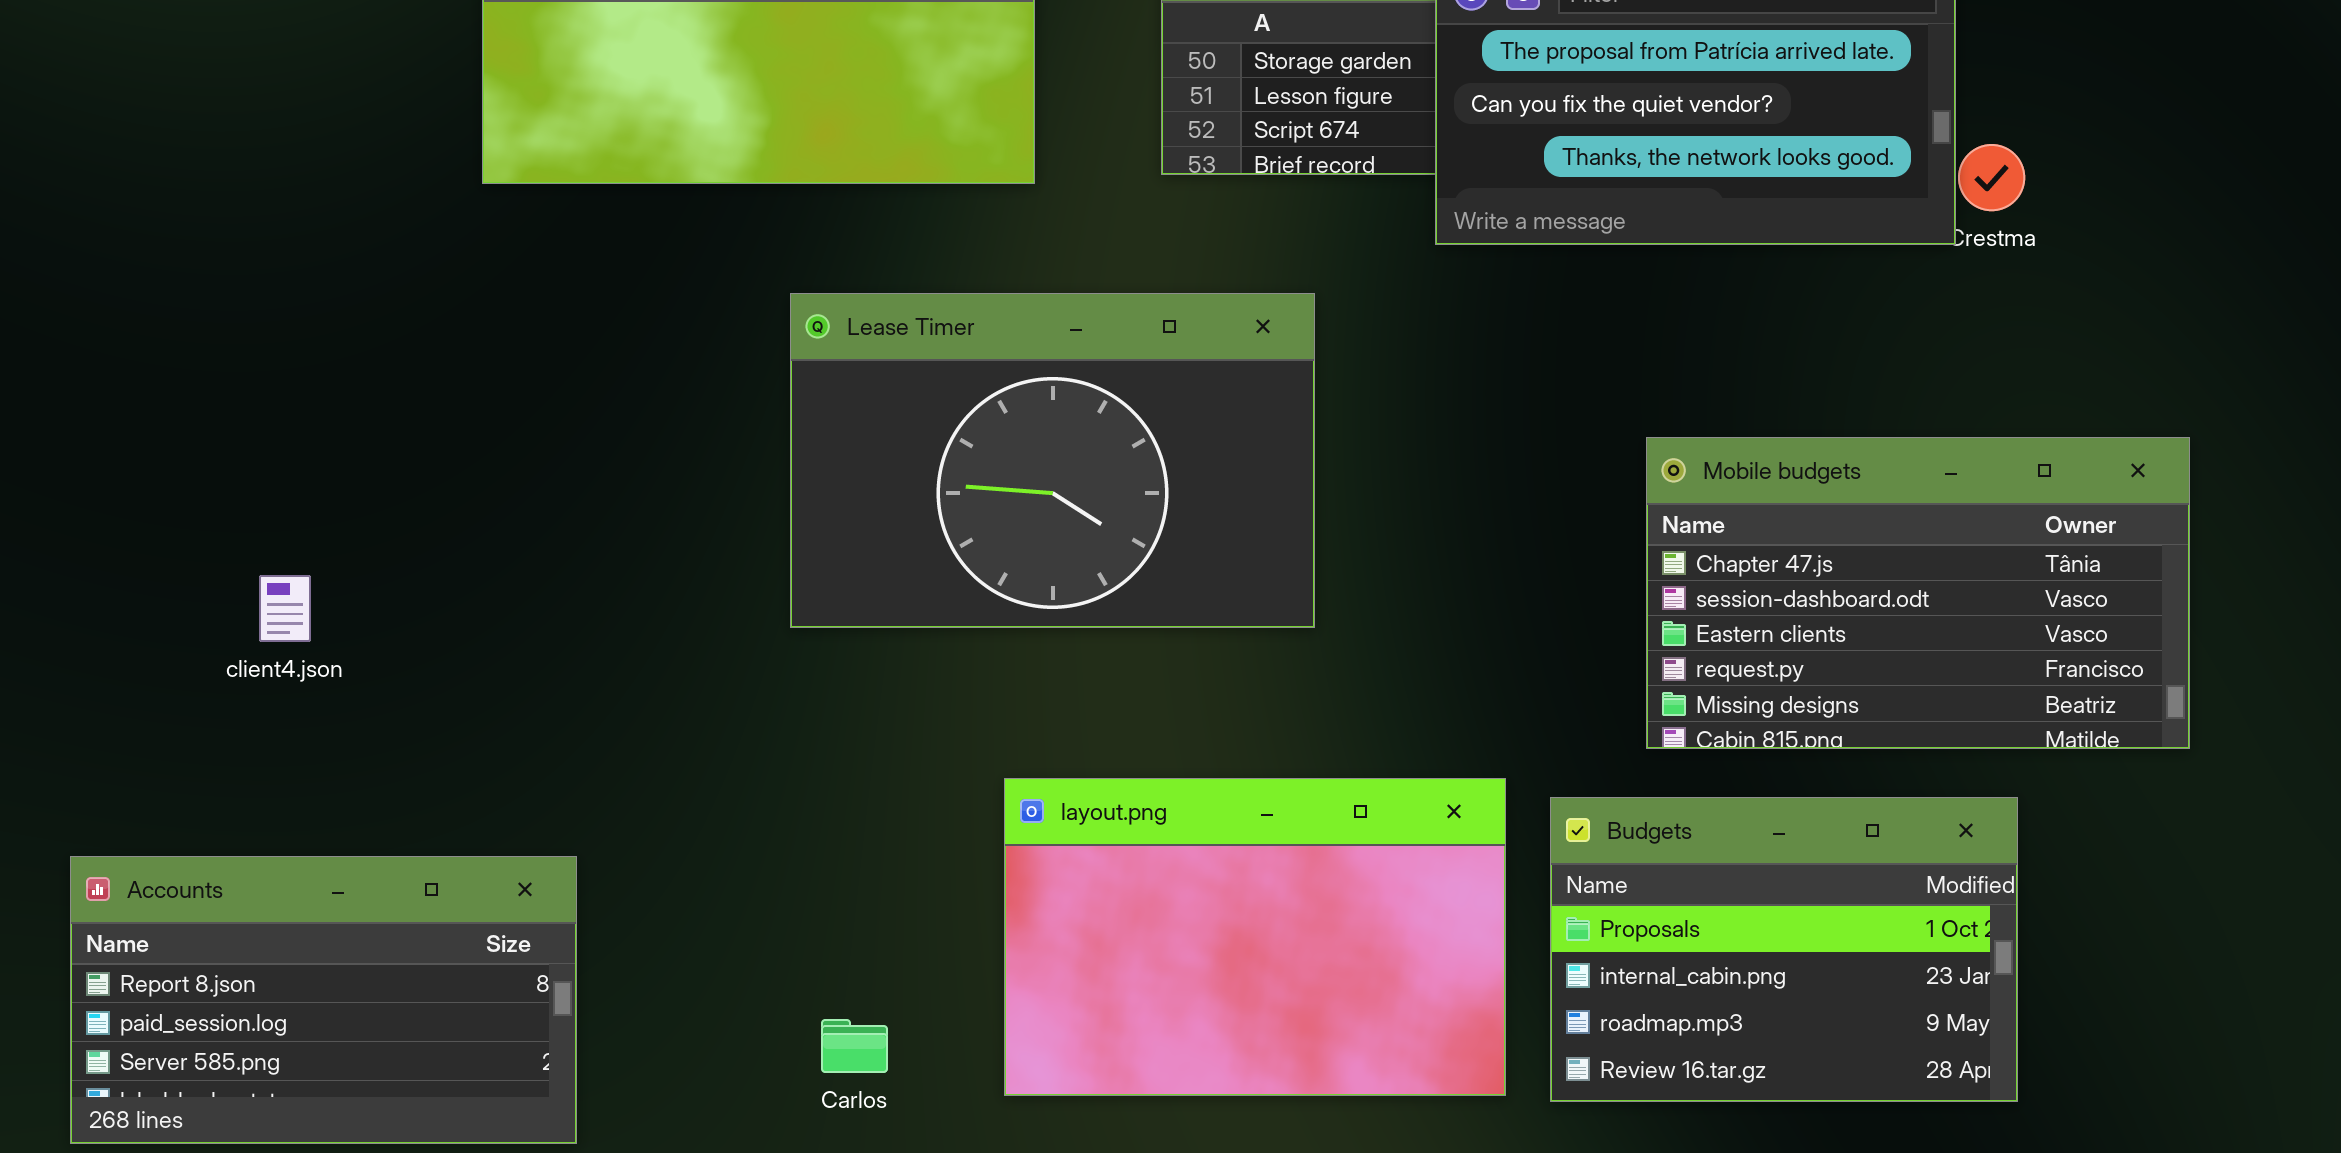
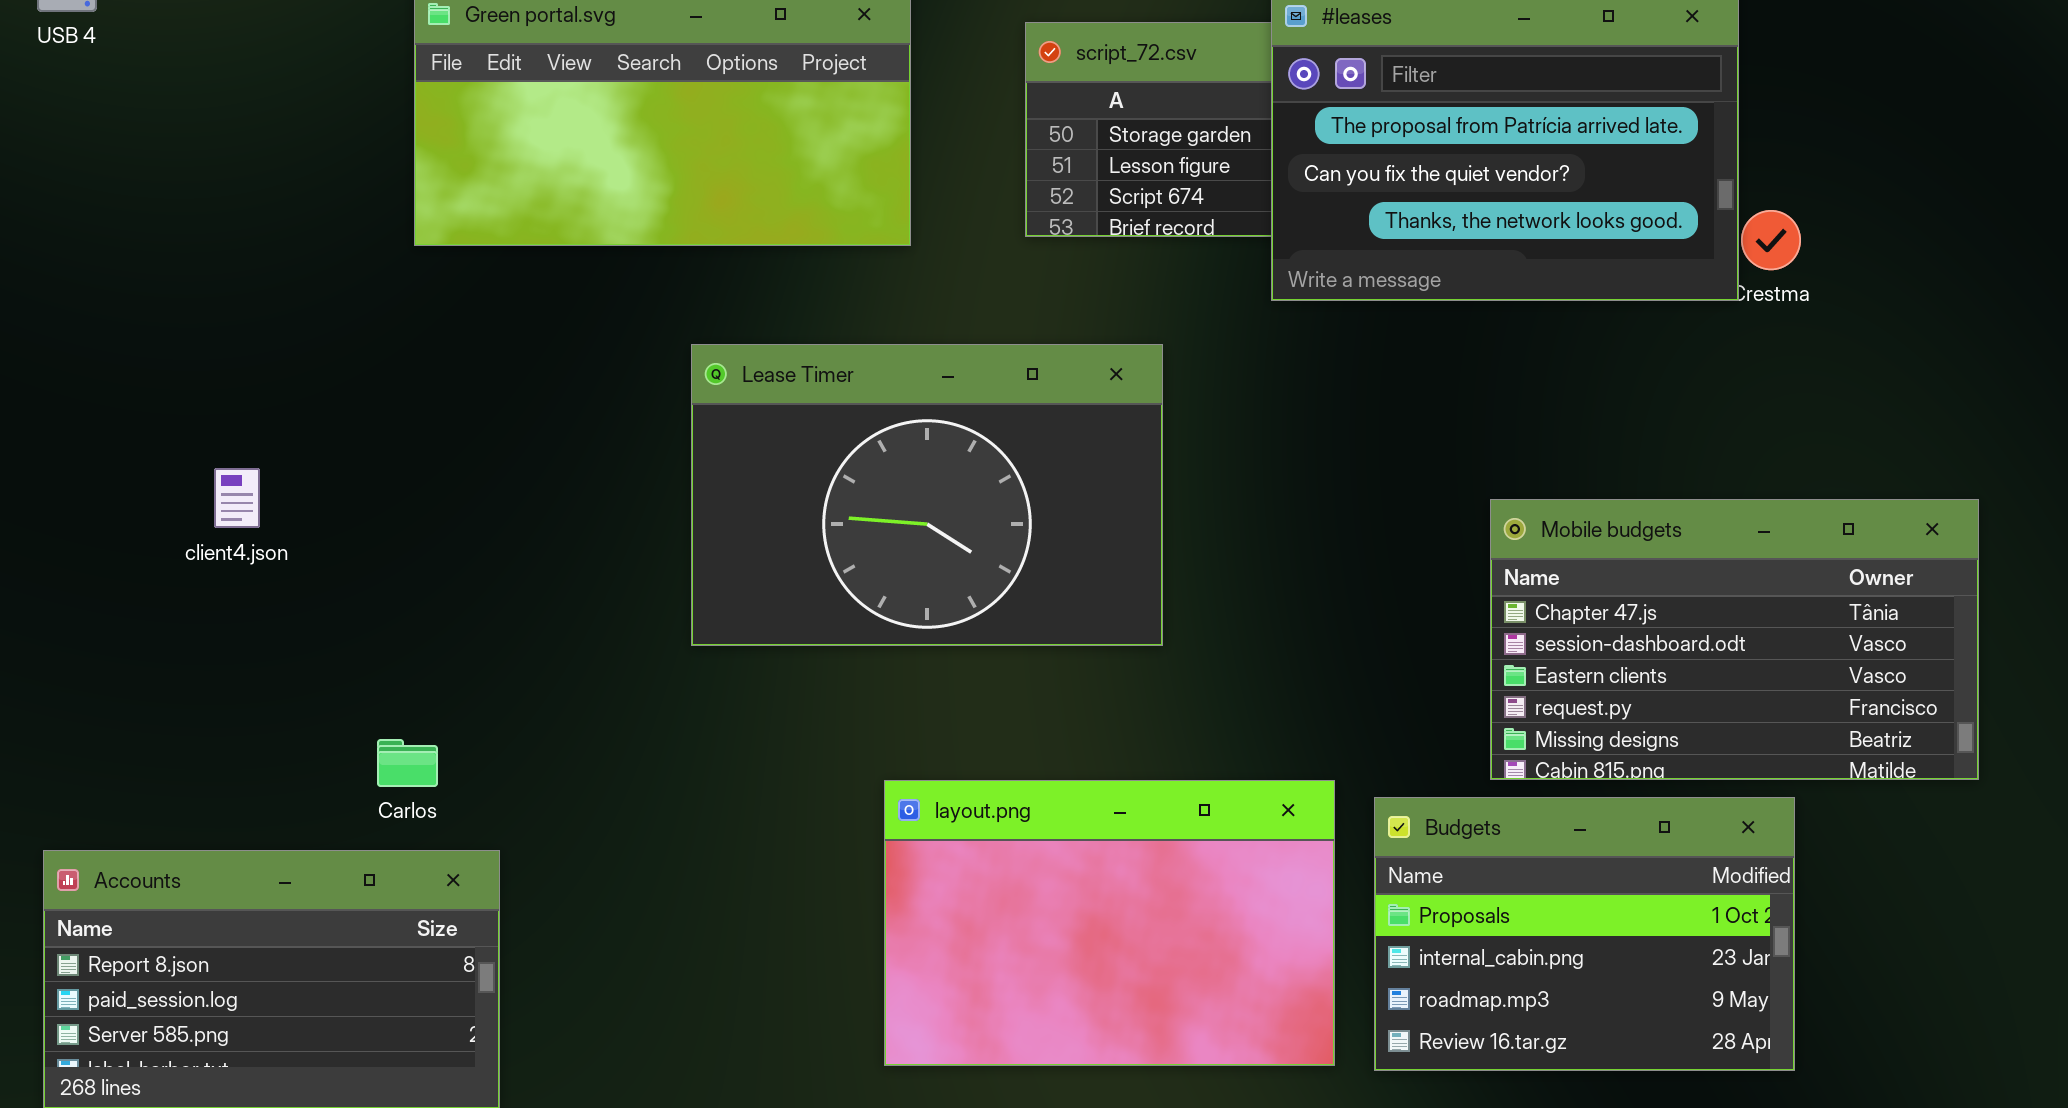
Mobile budgets: [1646,437,2190,749] -> [1490,499,1979,780], moved
client4.json: [259,575,311,642] -> [214,468,260,528], moved
Carlos: [821,1019,888,1073] -> [377,739,438,787], moved

